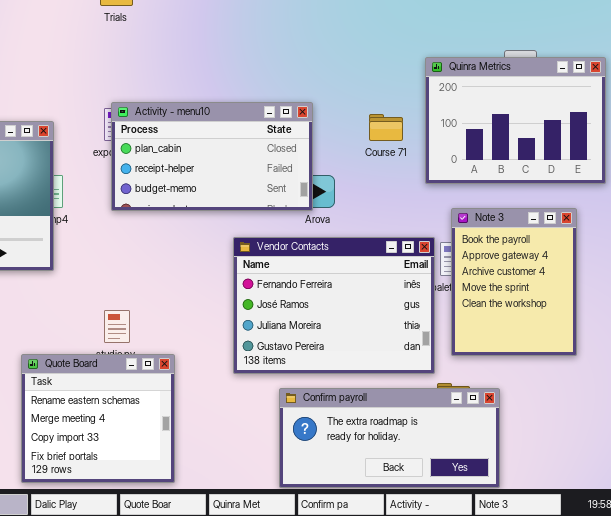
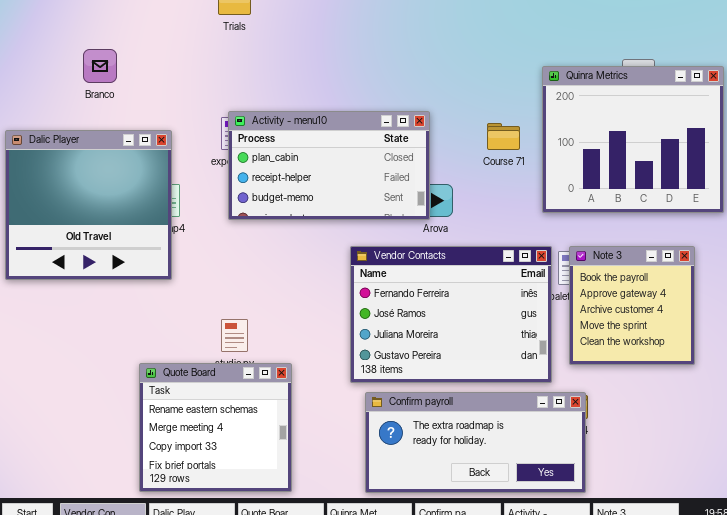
Quinra Metrics: [425,57,606,184] -> [542,66,724,213], resized
Note 3: [451,208,577,356] -> [569,246,695,365], resized
Confirm payroll: [279,388,500,488] -> [365,392,586,493], moved

